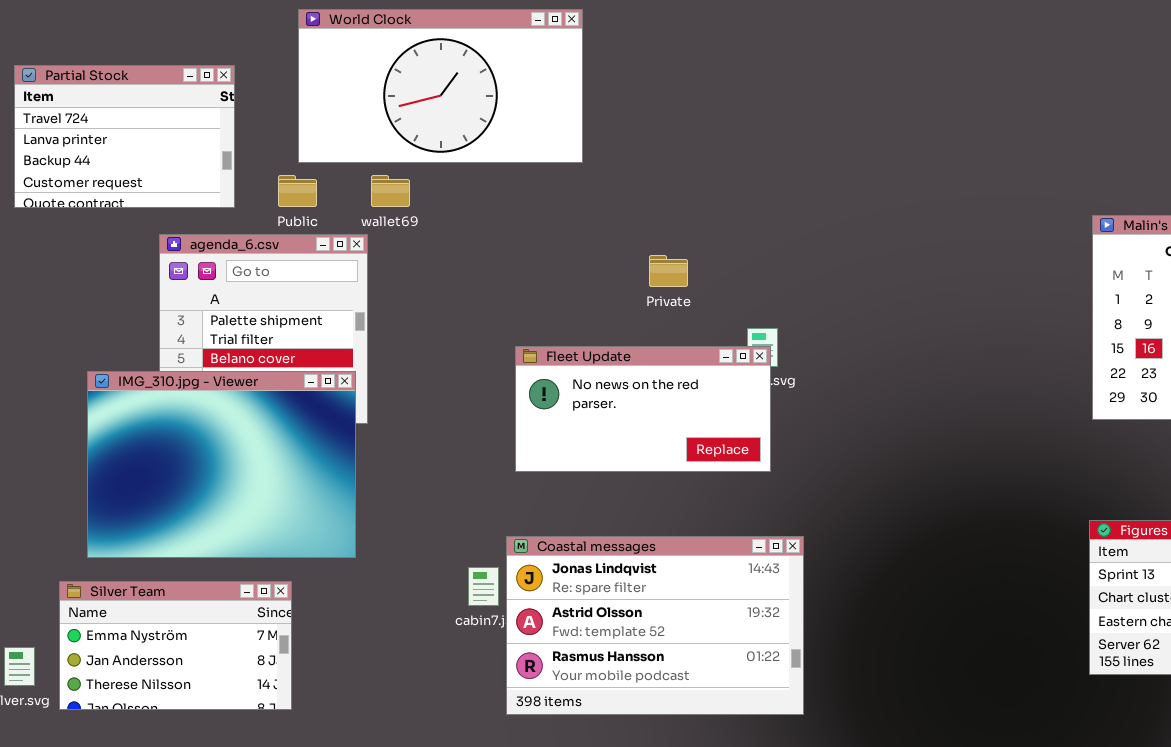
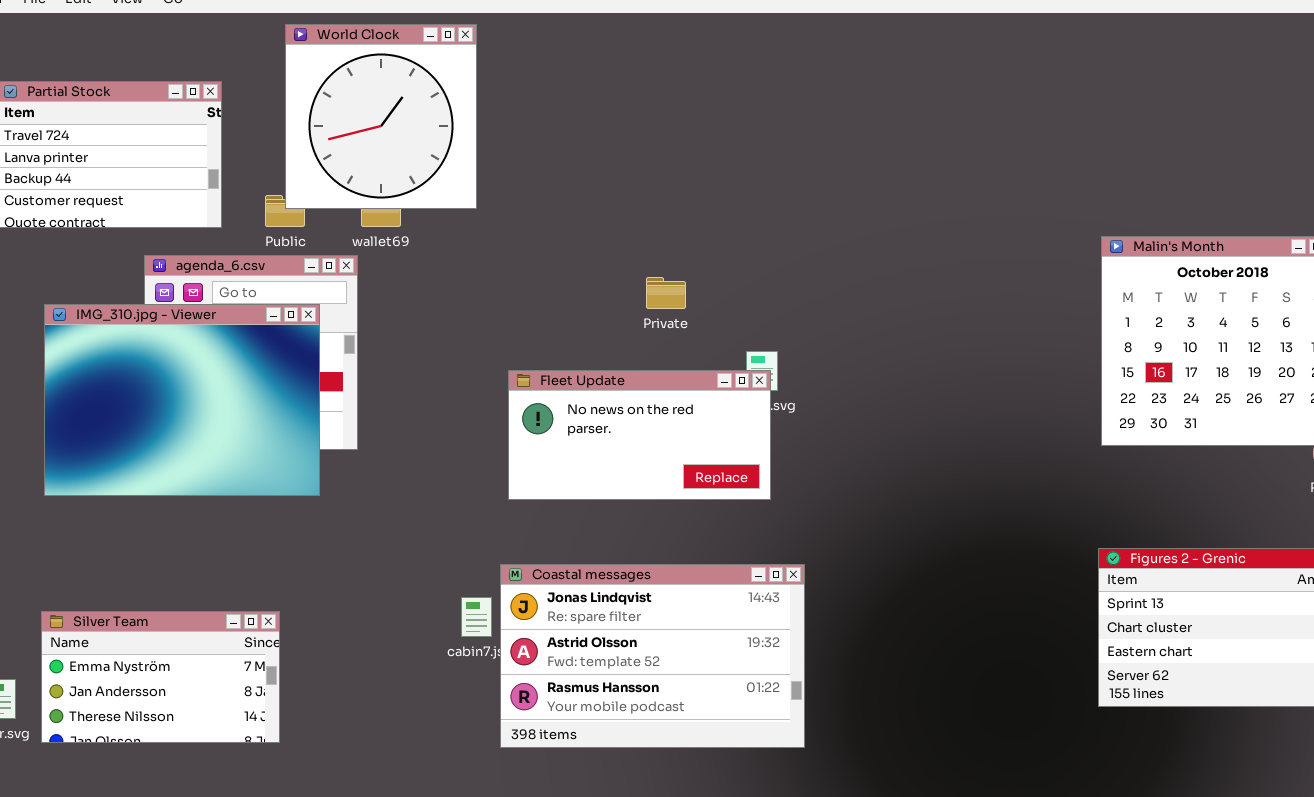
World Clock: [298,9,583,163] -> [285,24,477,209], resized
IMG_310.jpg - Viewer: [87,371,356,558] -> [44,304,320,496], moved

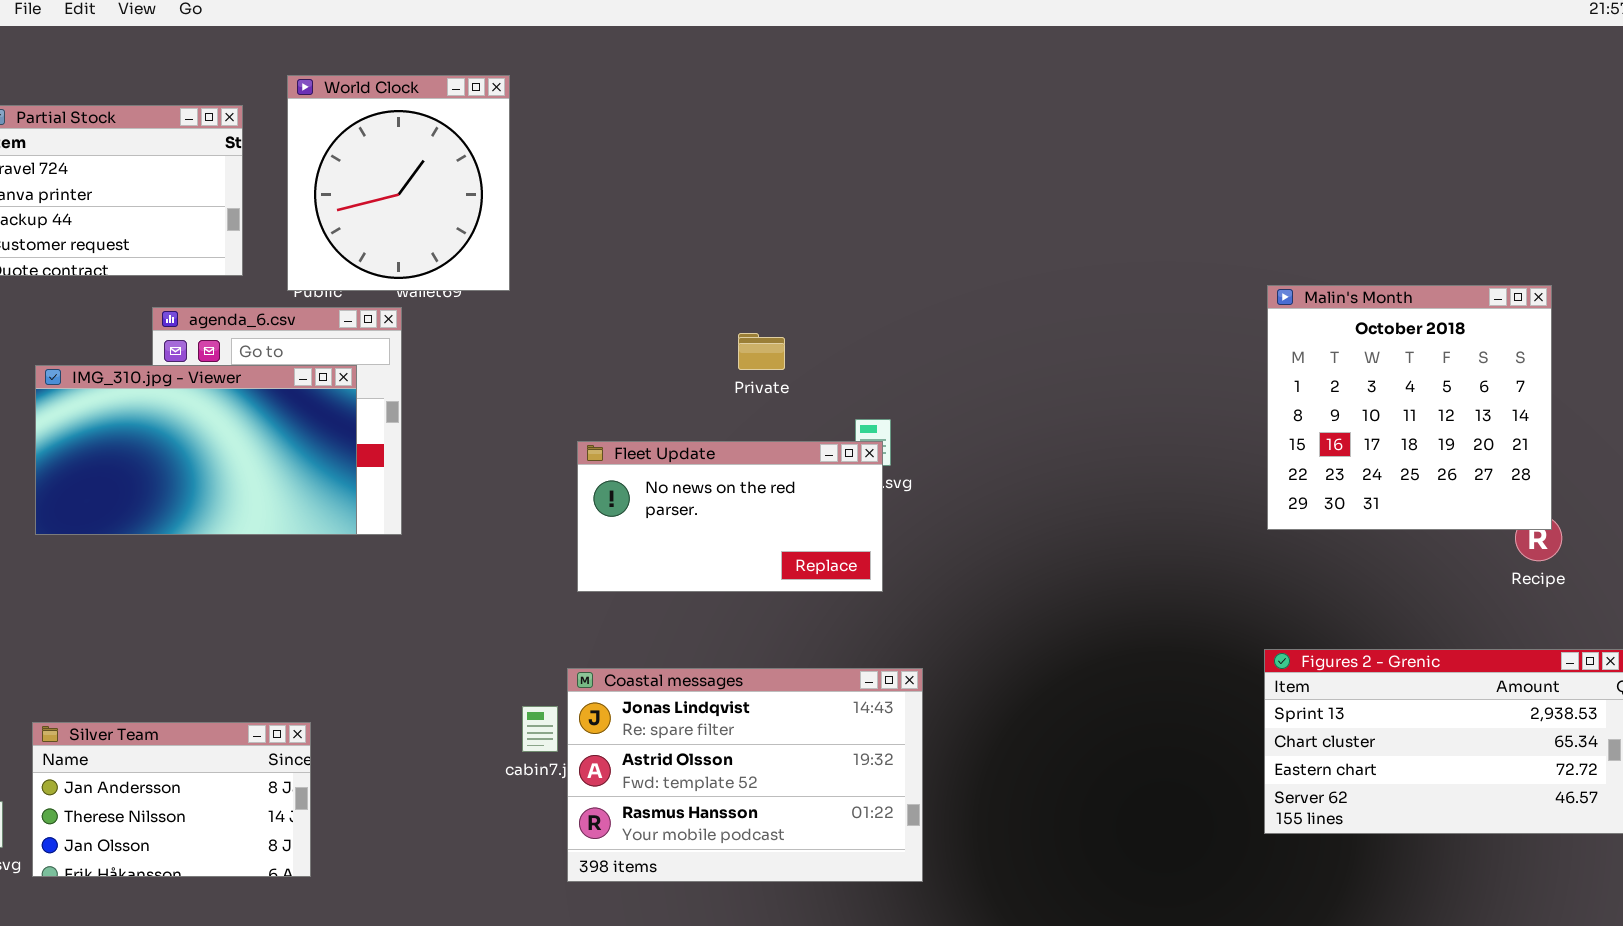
World Clock: [285,24,477,209] -> [287,75,510,291], moved
IMG_310.jpg - Viewer: [44,304,320,496] -> [35,365,357,535], resized
Silver Team: [41,611,280,743] -> [32,722,311,877], scrolled down 1 row

